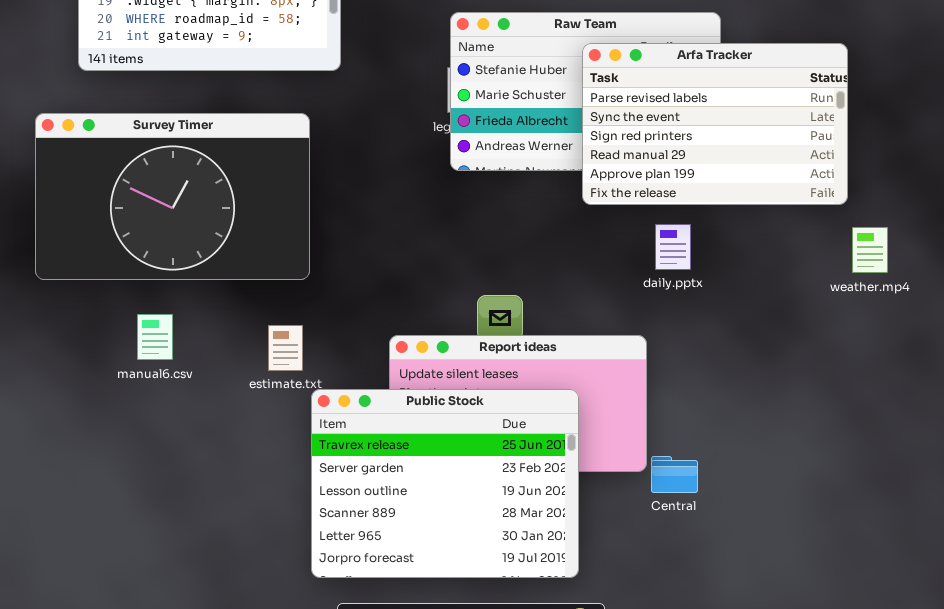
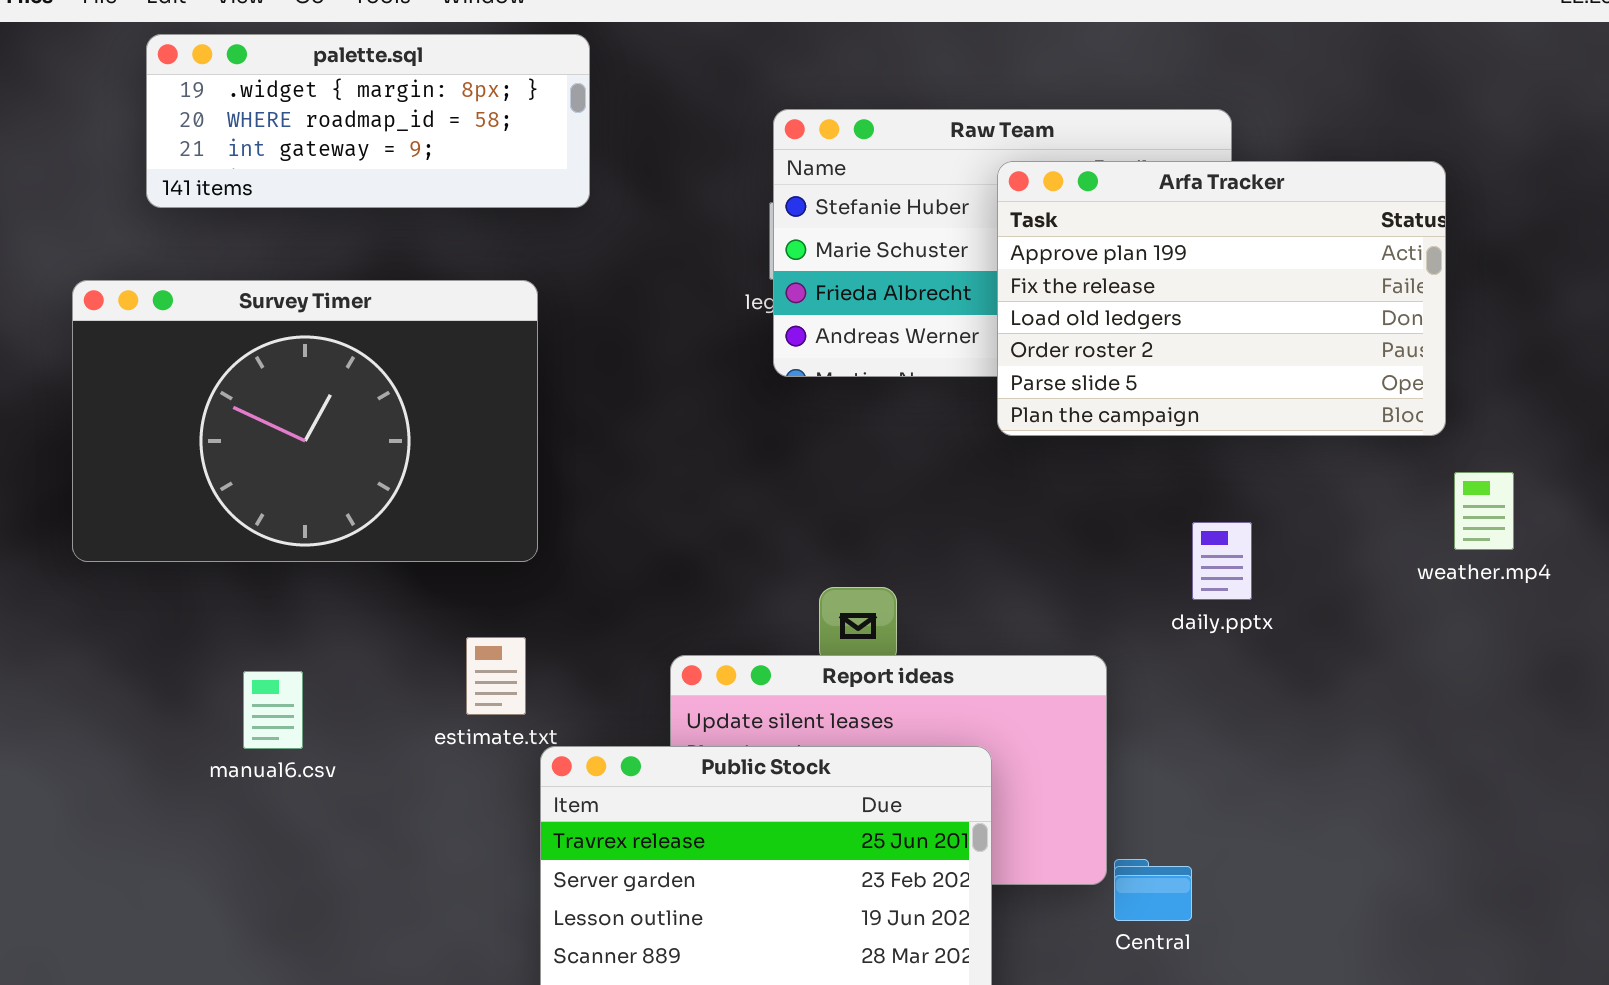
Arfa Tracker: [582,43,848,205] -> [997,161,1446,436], scrolled down 4 rows
daily.pptx: [655,224,691,270] -> [1192,522,1252,600], moved
manual6.csv: [137,314,173,360] -> [243,671,303,749], moved

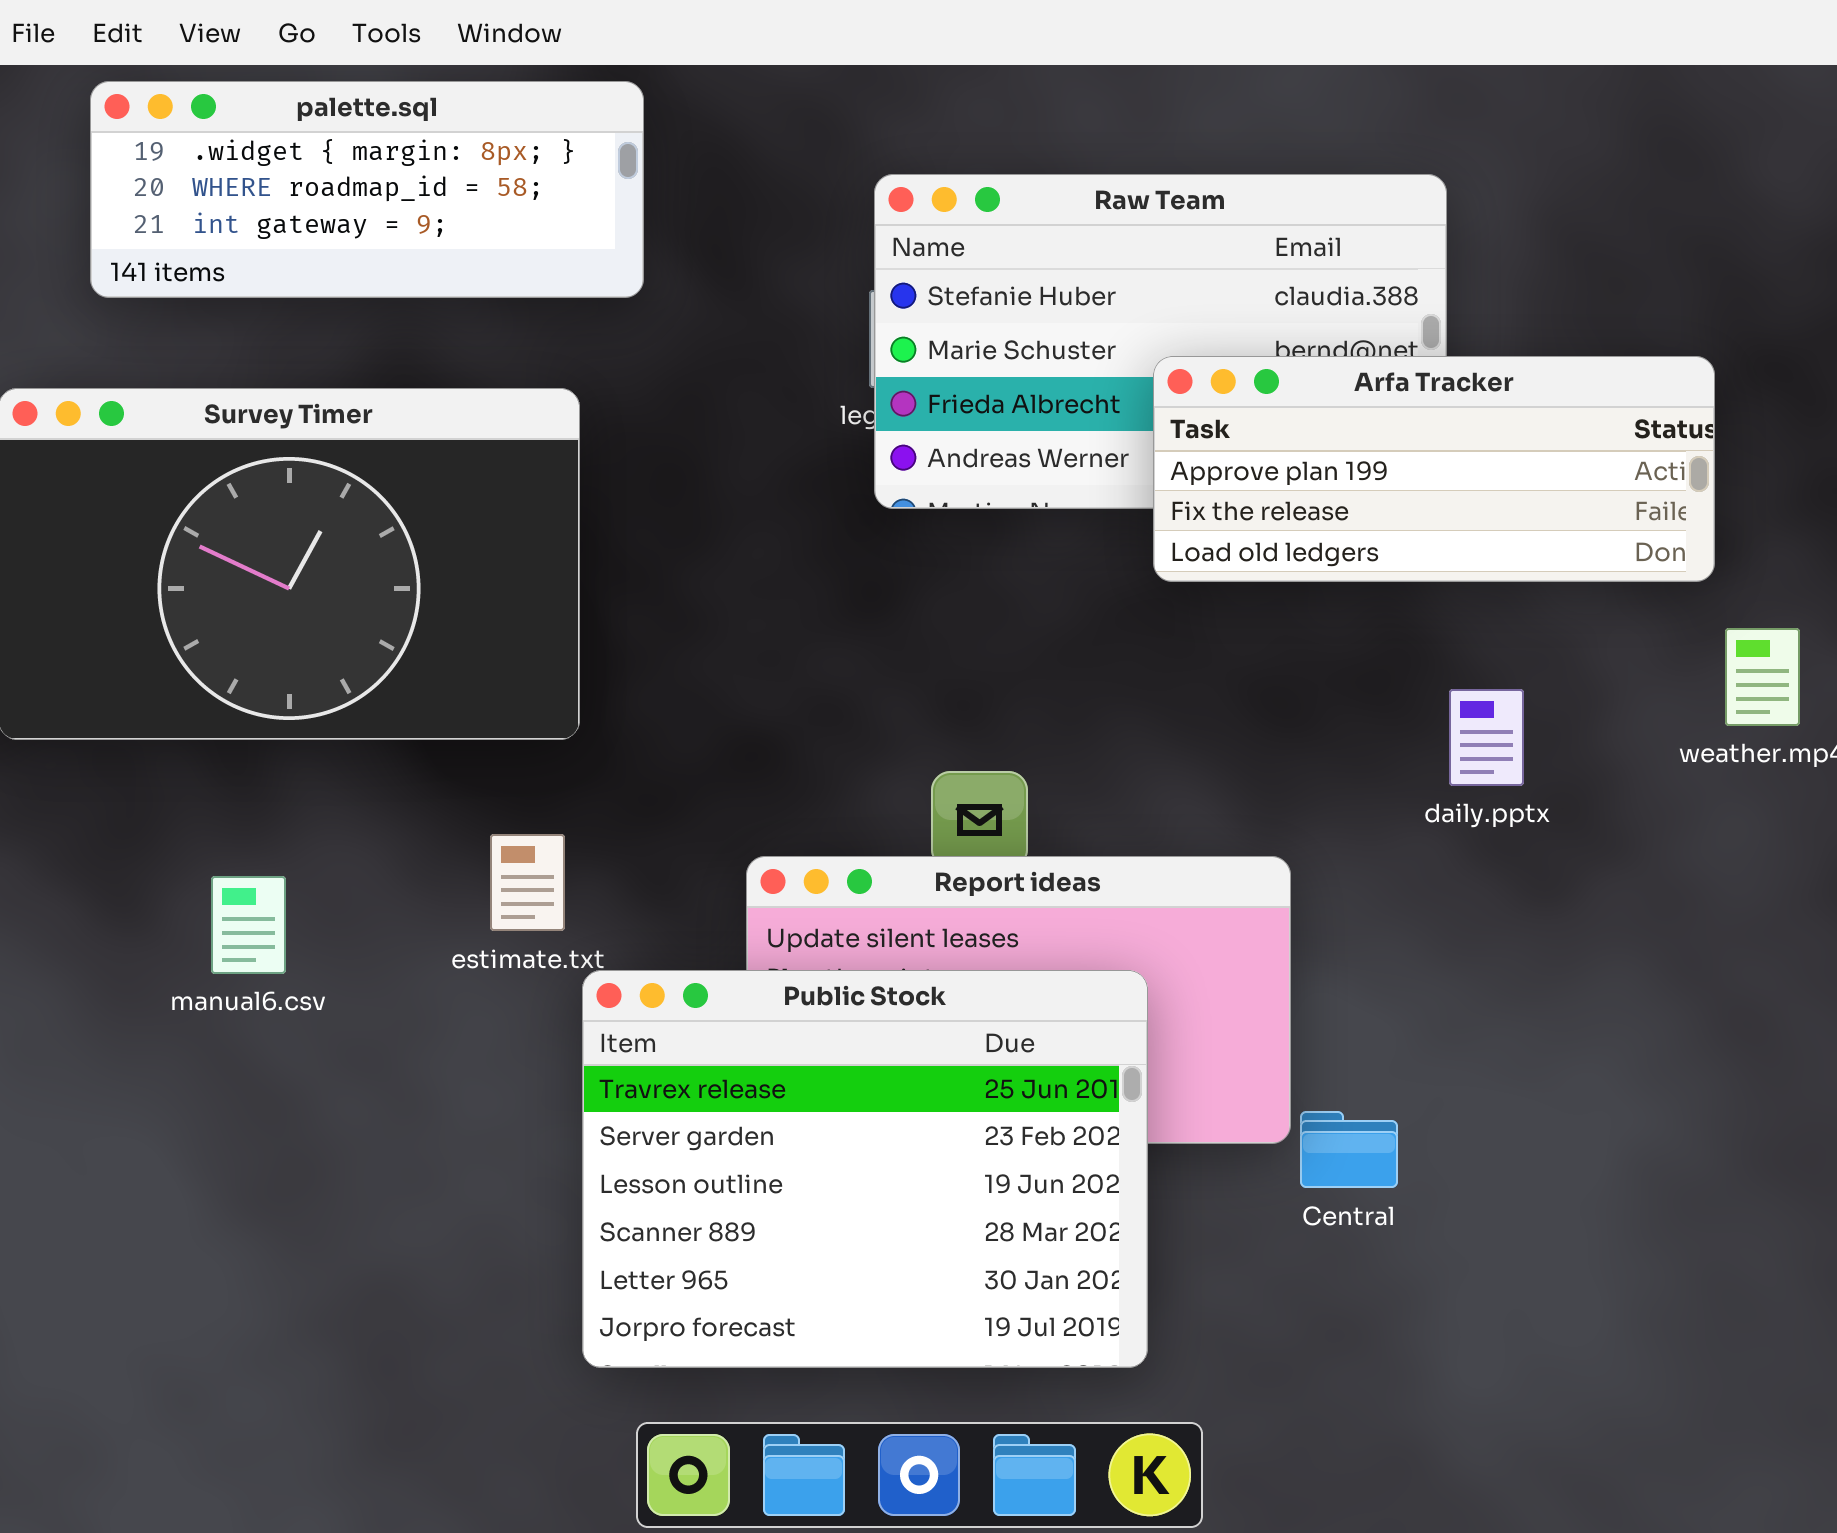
Arfa Tracker: [997,161,1446,436] -> [1153,356,1715,582], resized
daily.pptx: [1192,522,1252,600] -> [1449,689,1524,786], moved

